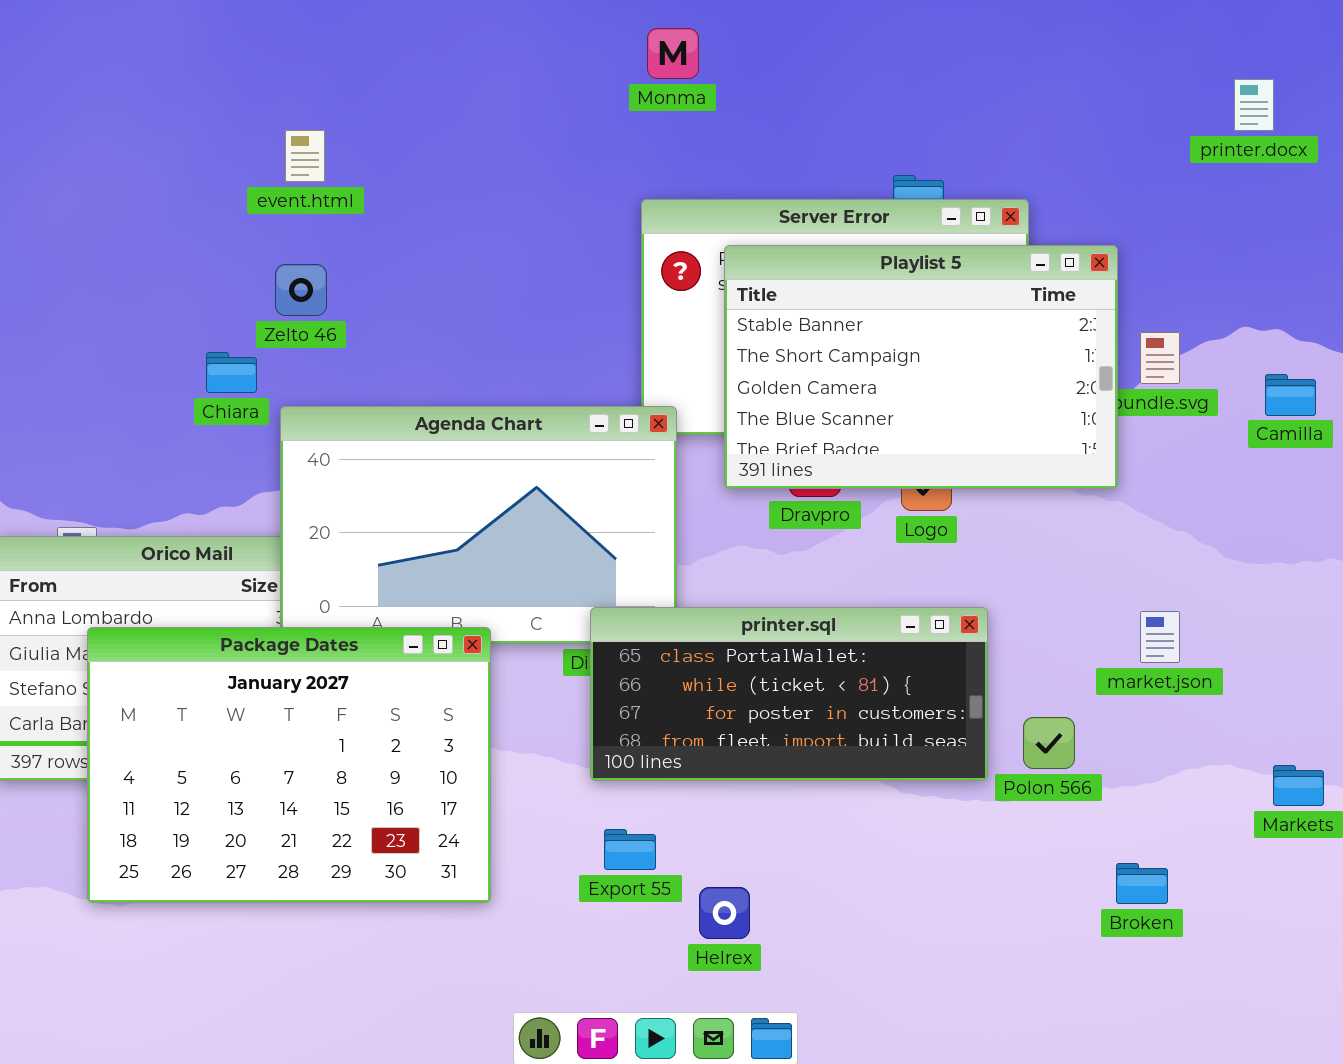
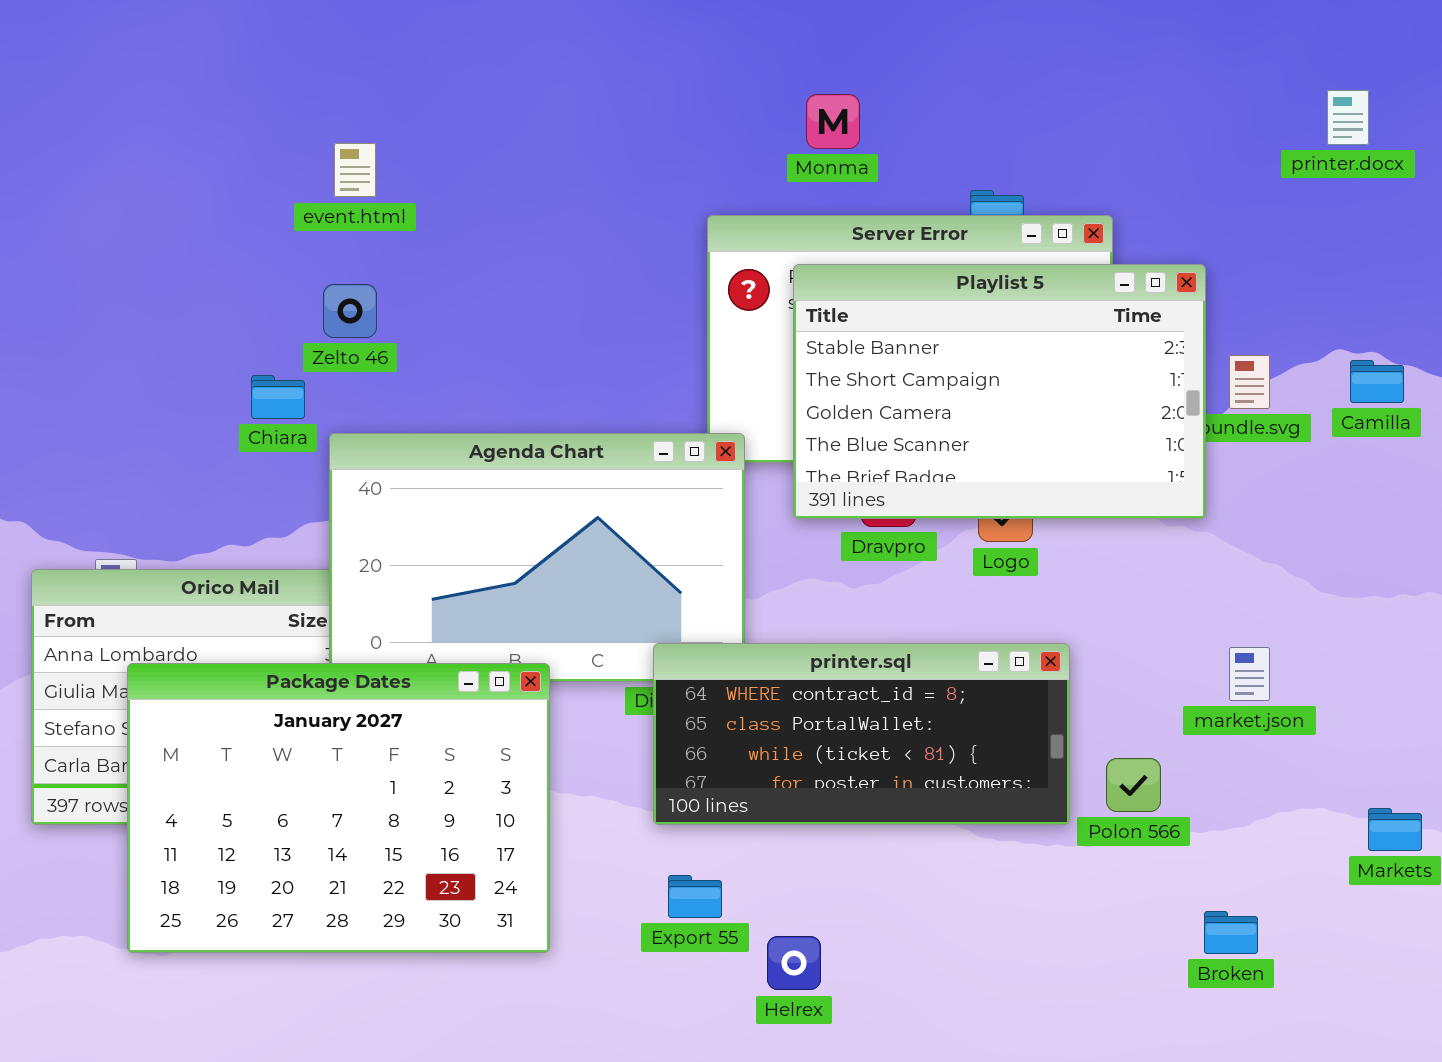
Monma: [647,28,699,79] -> [806,94,860,149], moved
Camilla: [1265,374,1316,416] -> [1350,360,1404,403], moved
printer.sql: [590,607,988,781] -> [653,643,1070,825], scrolled up 1 row

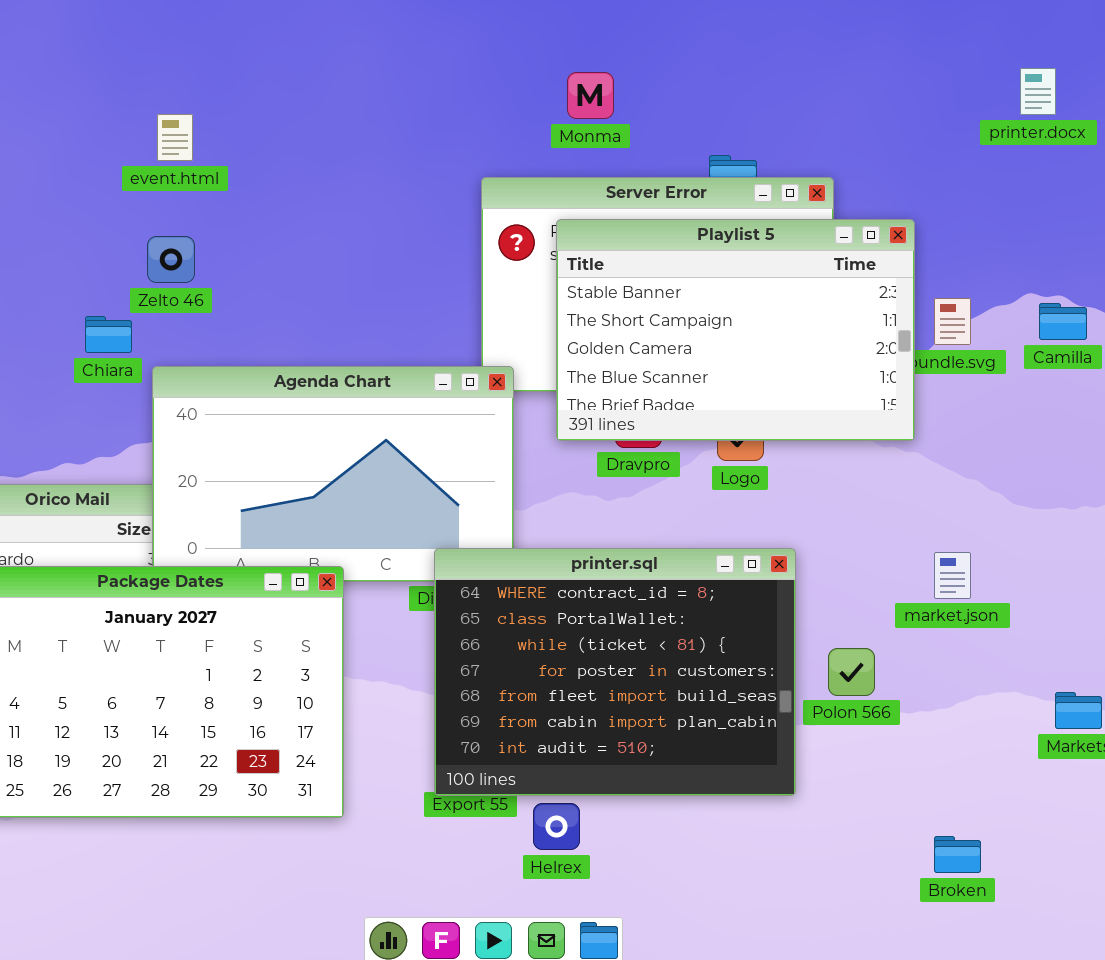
printer.sql: [653,643,1070,825] -> [434,548,796,796], resized
Broken: [1204,911,1258,954] -> [934,836,981,873], moved

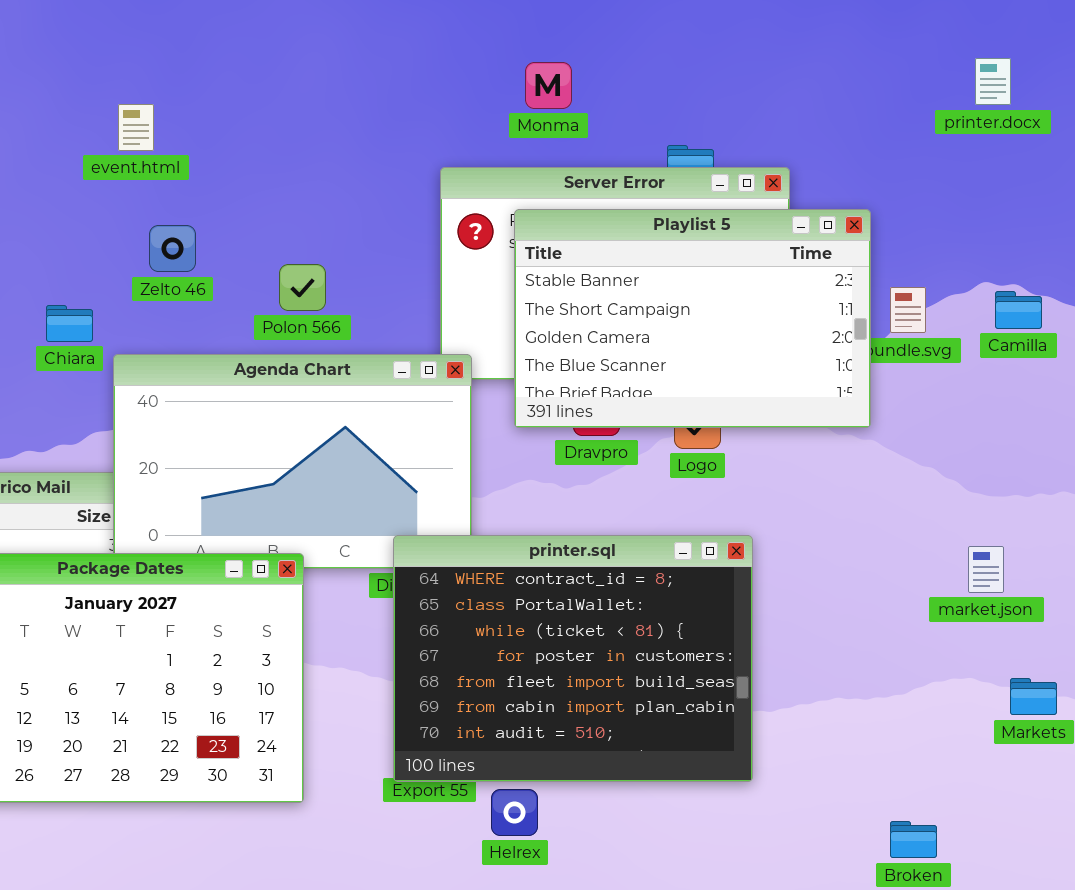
Zelto 46: [147,236,195,283] -> [149,225,196,272], moved
market.json: [934,552,971,599] -> [968,546,1004,593], moved
Polon 566: [828,648,875,696] -> [279,264,326,311], moved

